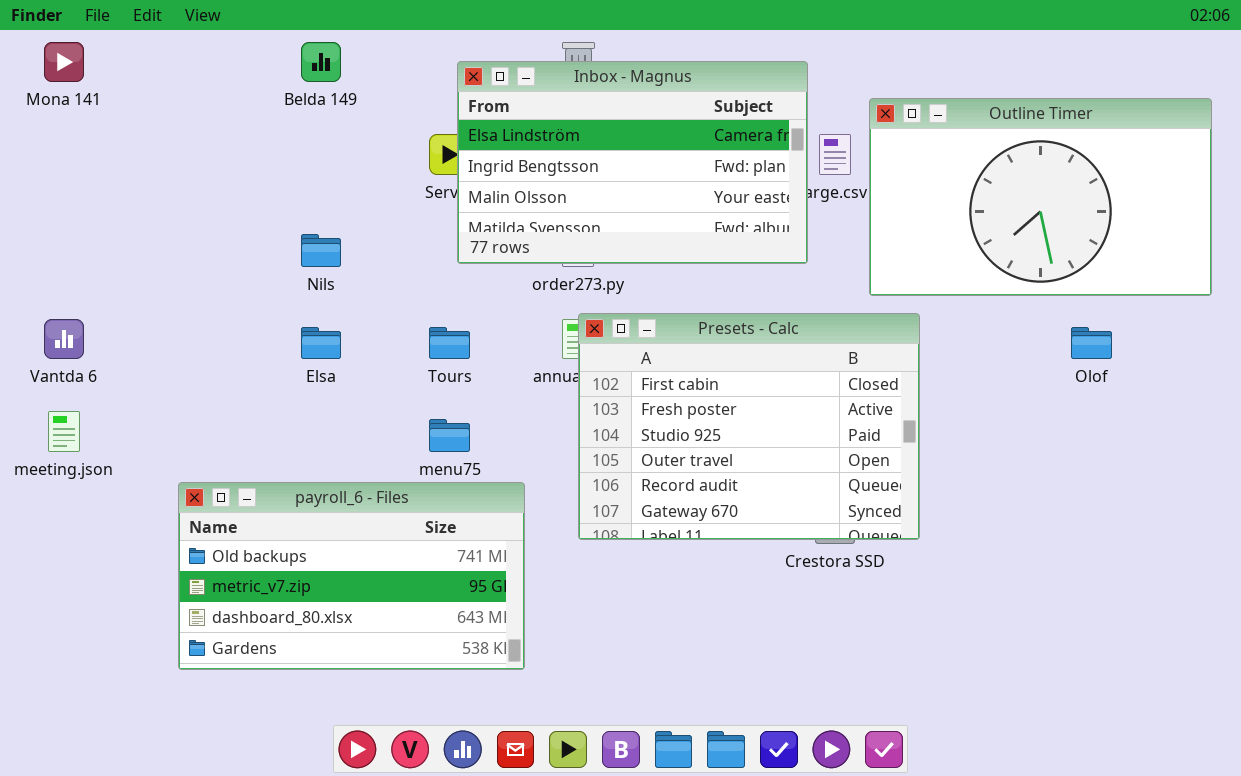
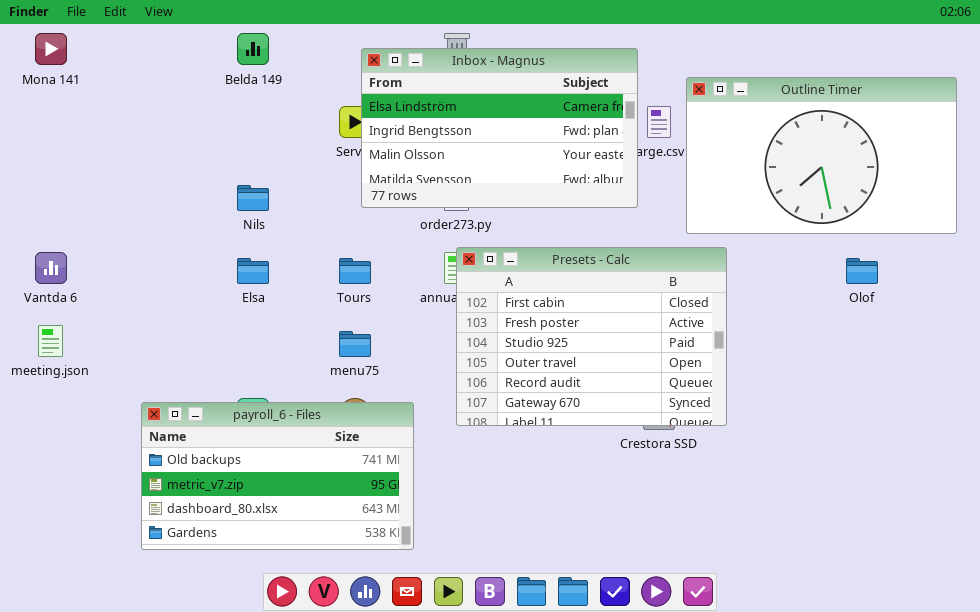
payroll_6 - Files: [178,482,525,670] -> [141,402,414,550], moved

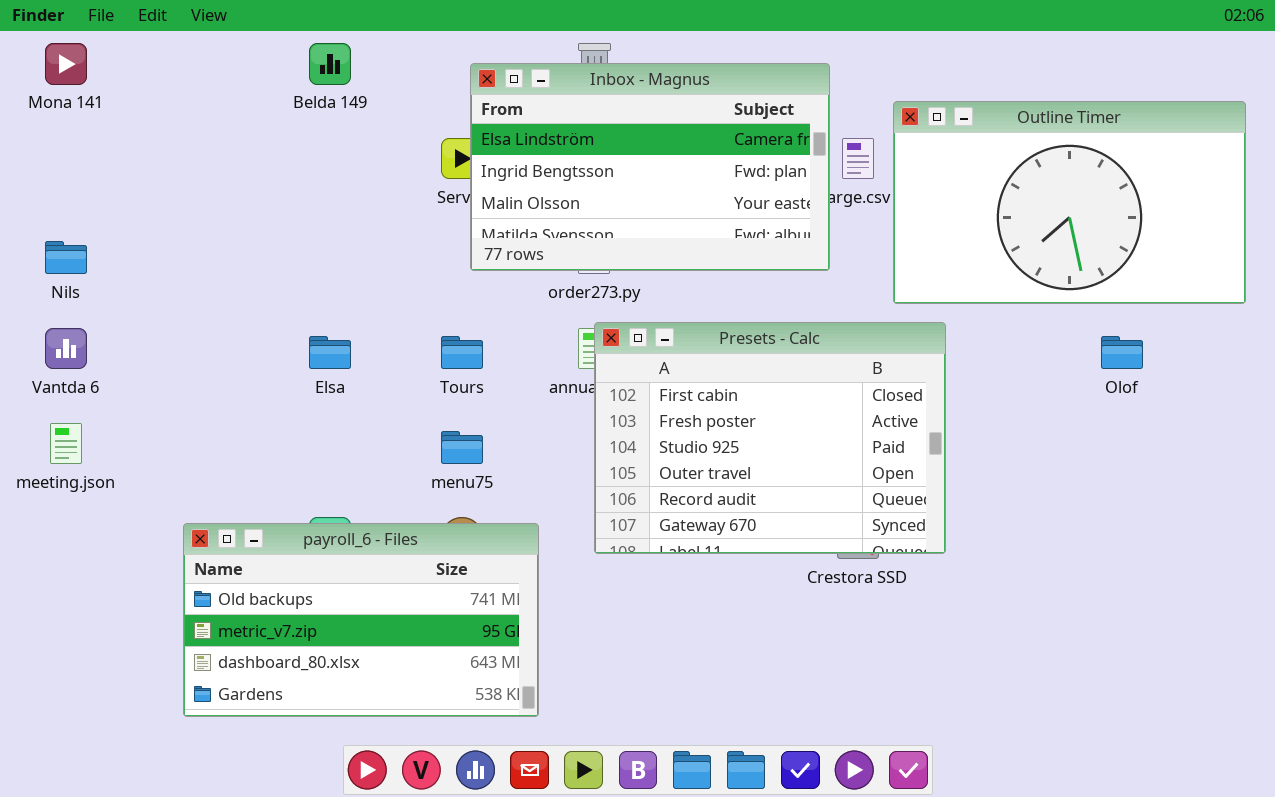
Nils: [237,185,269,211] -> [45,241,87,274], moved

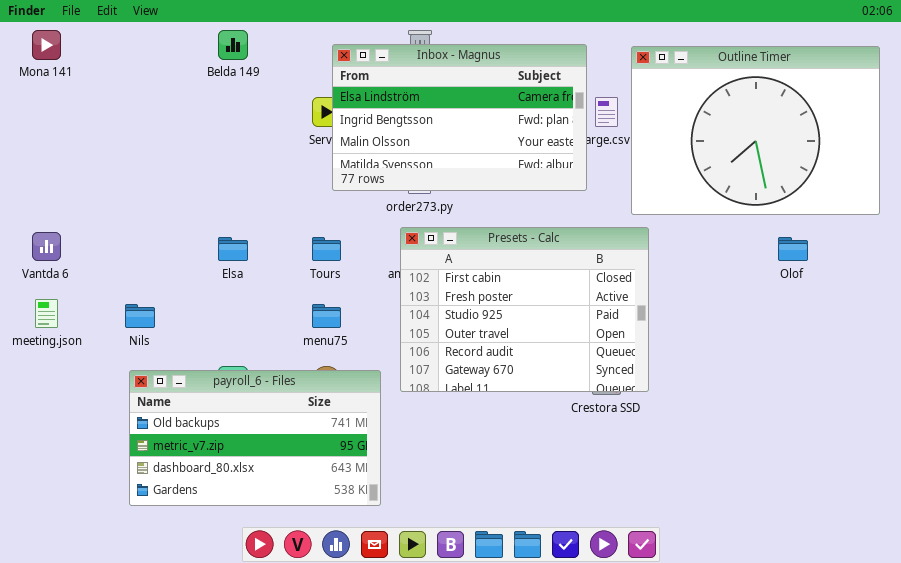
Outline Timer: [893,101,1246,304] -> [631,46,880,215], resized
Nils: [45,241,87,274] -> [125,304,155,328], moved
Presets - Calc: [594,322,946,554] -> [400,227,649,392], moved

